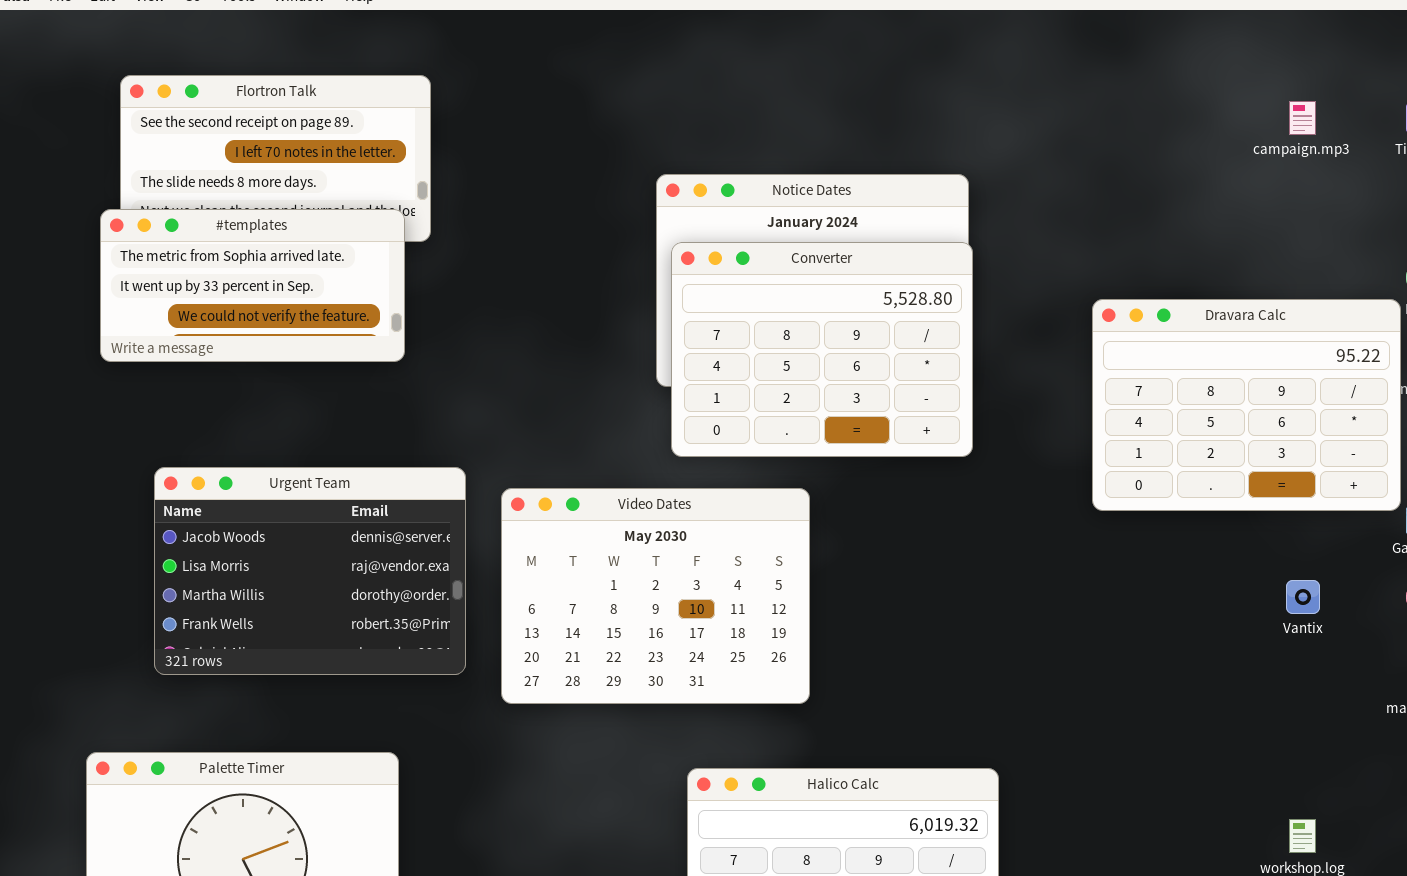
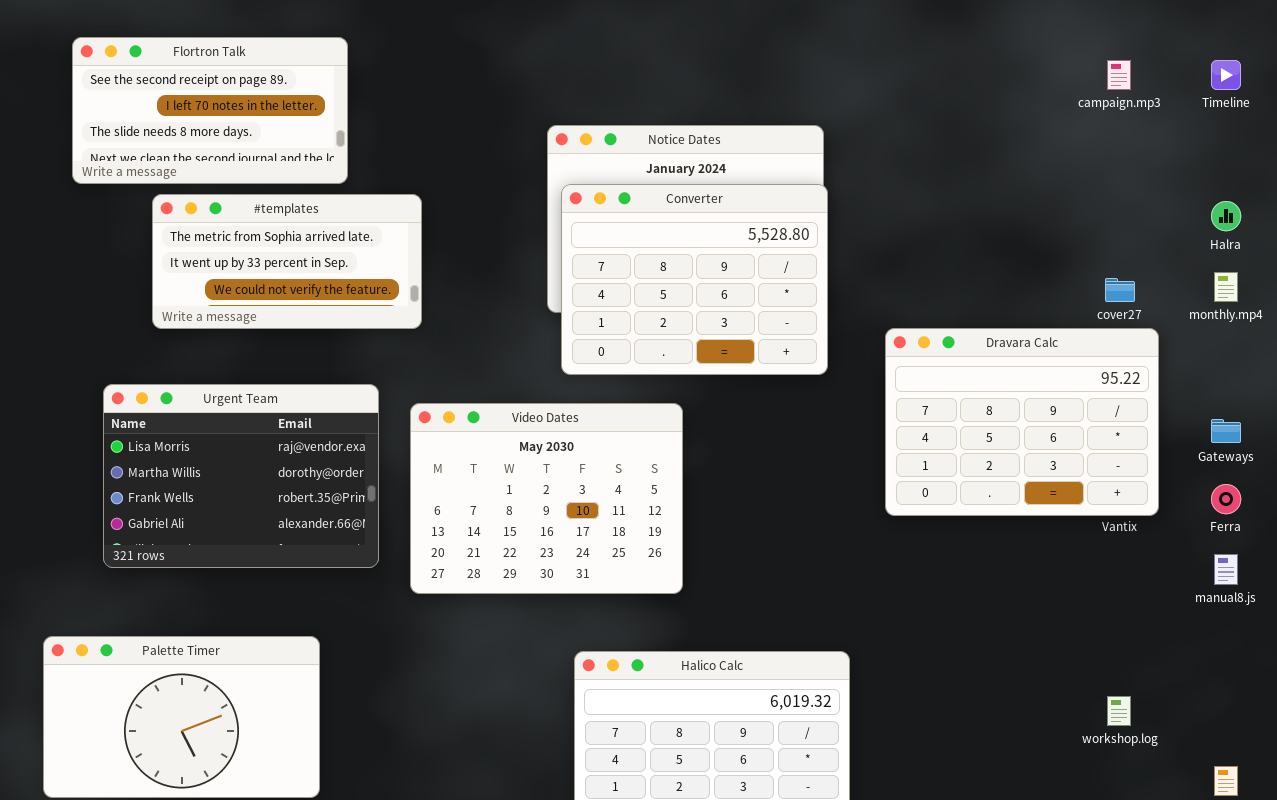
#templates: [100,209,405,362] -> [152,194,422,329], moved
Dravara Calc: [1092,299,1401,511] -> [885,328,1159,516], moved
Urgent Team: [154,467,466,675] -> [103,384,379,568], scrolled down 1 row

